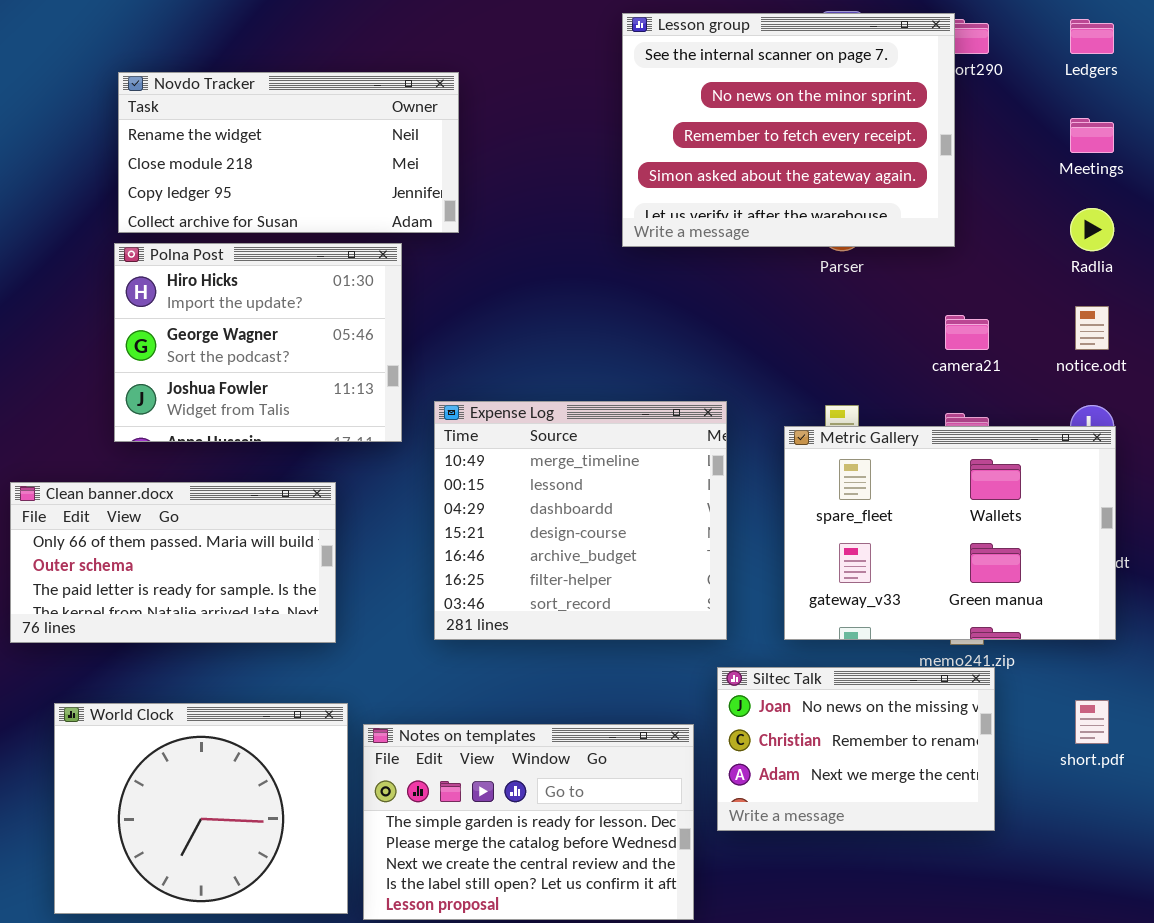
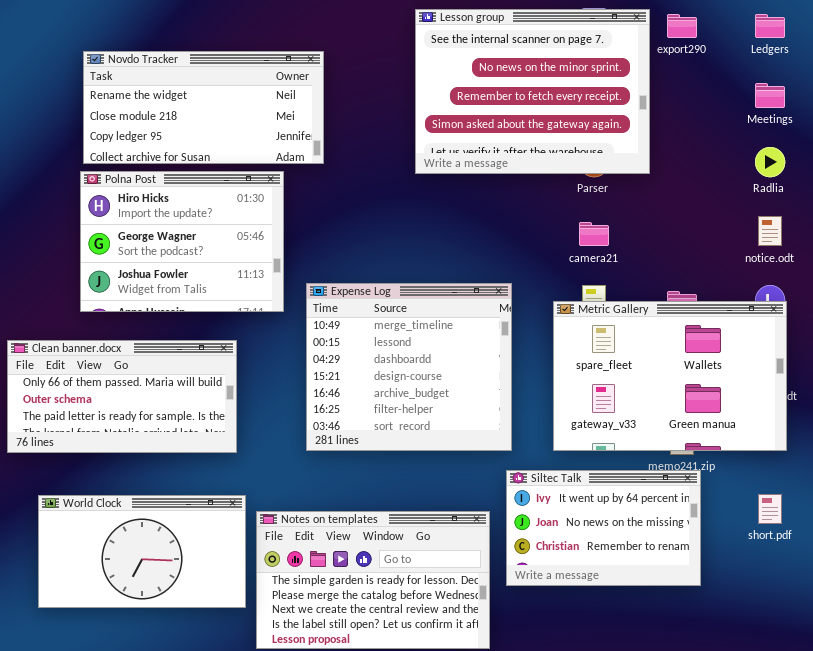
Lesson group: [622,13,955,247] -> [415,9,650,174], moved
camera21: [945,315,989,350] -> [579,222,609,246], moved
Siltec Talk: [717,667,995,831] -> [506,470,701,586], scrolled up 1 row
World Clock: [54,703,348,914] -> [38,495,246,608], resized

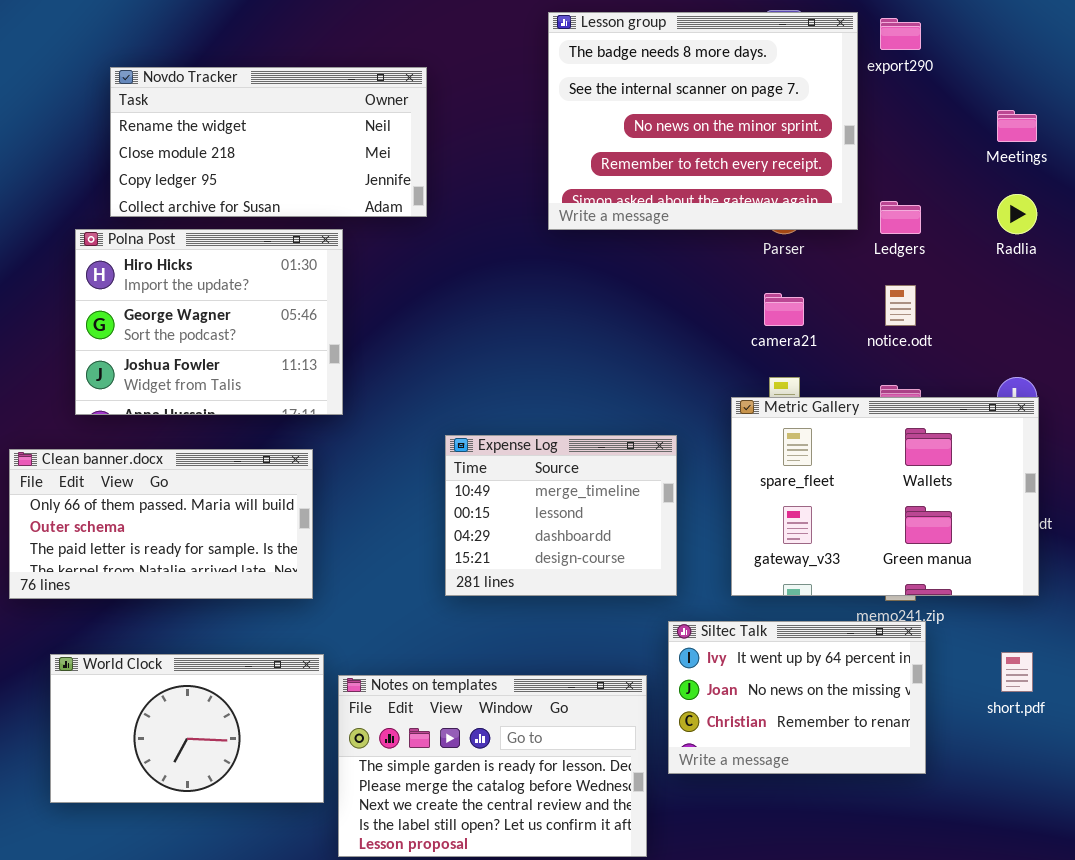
Lesson group: [415,9,650,174] -> [548,12,858,230], scrolled up 1 row
Ledgers: [755,14,785,38] -> [880,201,921,234], moved
Polna Post: [80,171,284,312] -> [75,229,343,415], moved
notice.odt: [758,216,782,246] -> [885,285,916,326], moved
Expense Log: [306,283,512,451] -> [445,435,677,596], resized

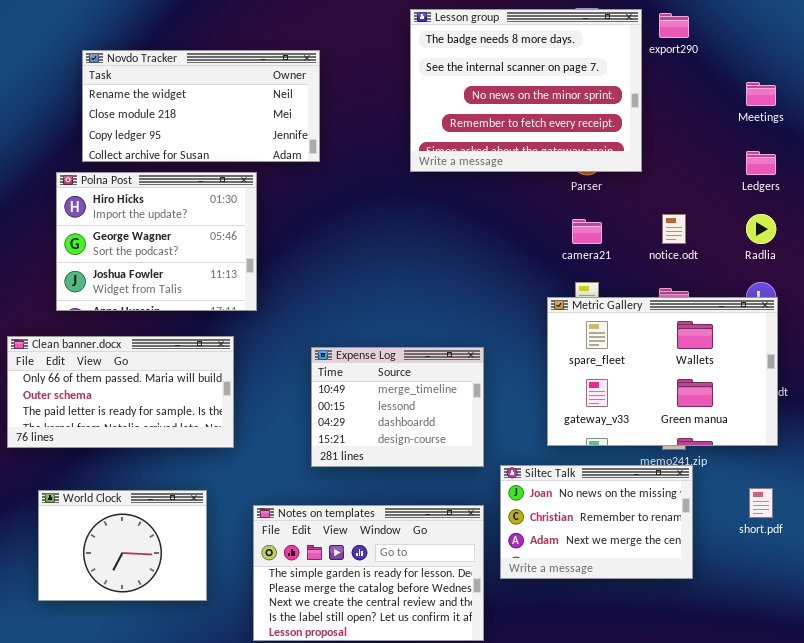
Radlia: [997,194,1037,234] -> [746,214,776,244], moved
Ledgers: [880,201,921,234] -> [746,151,776,175], moved
Expense Log: [445,435,677,596] -> [311,347,484,467], moved
Siltec Talk: [668,621,926,774] -> [500,465,693,579], scrolled down 1 row
World Clock: [50,654,324,803] -> [38,490,207,601], resized

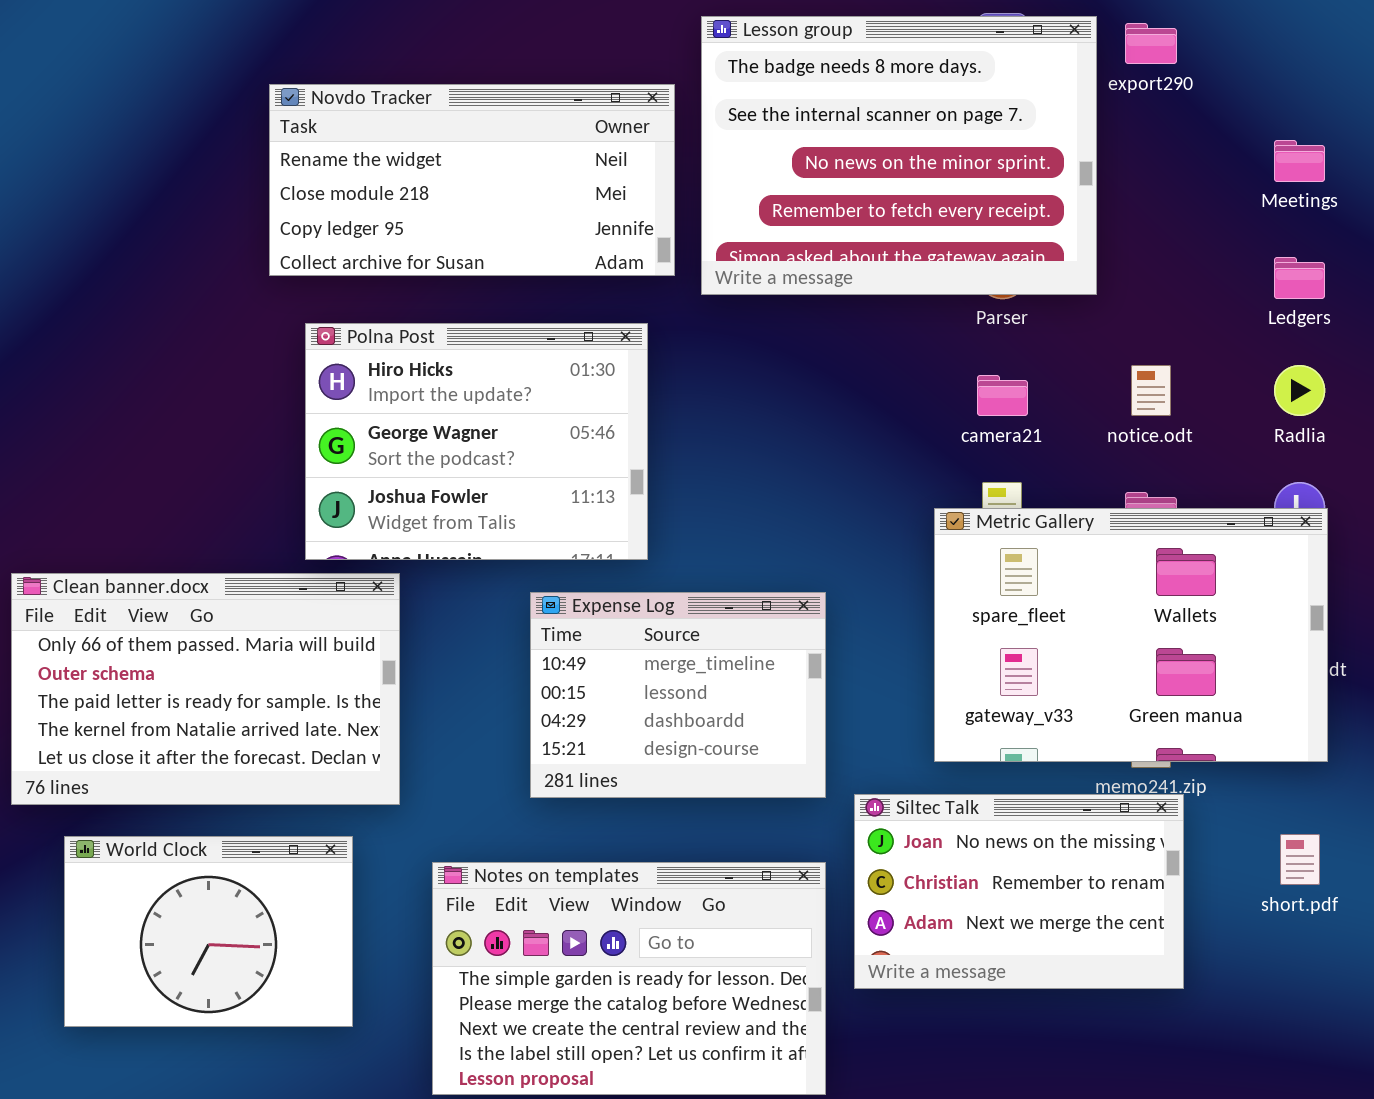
Novdo Tracker: [82,50,320,162] -> [269,84,675,276], moved
Polna Post: [56,172,257,311] -> [305,323,648,560], moved
Clean banner.docx: [7,336,234,448] -> [11,573,400,805], resized

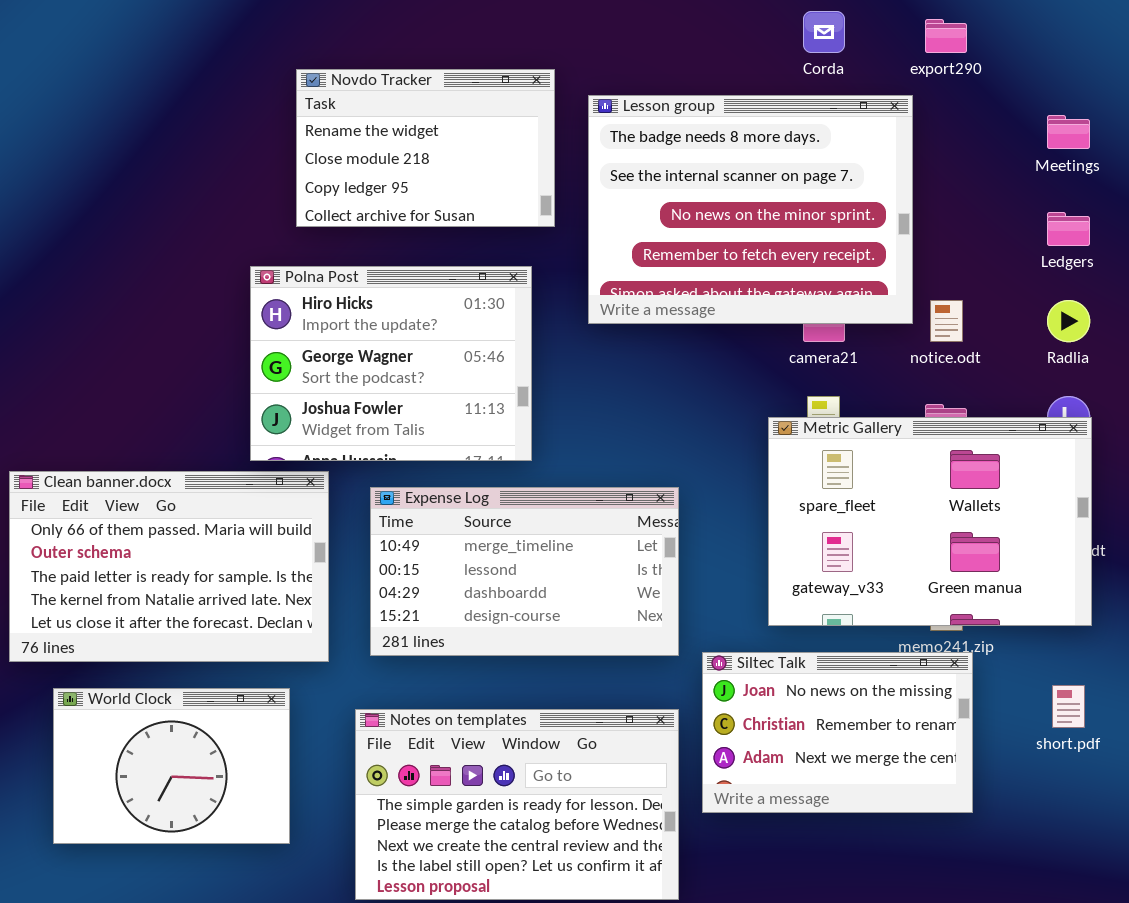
Lesson group: [701,16,1097,295] -> [588,95,913,324], moved
Novdo Tracker: [269,84,675,276] -> [296,69,555,227], resized
Expense Log: [530,592,826,798] -> [370,487,679,656], resized

